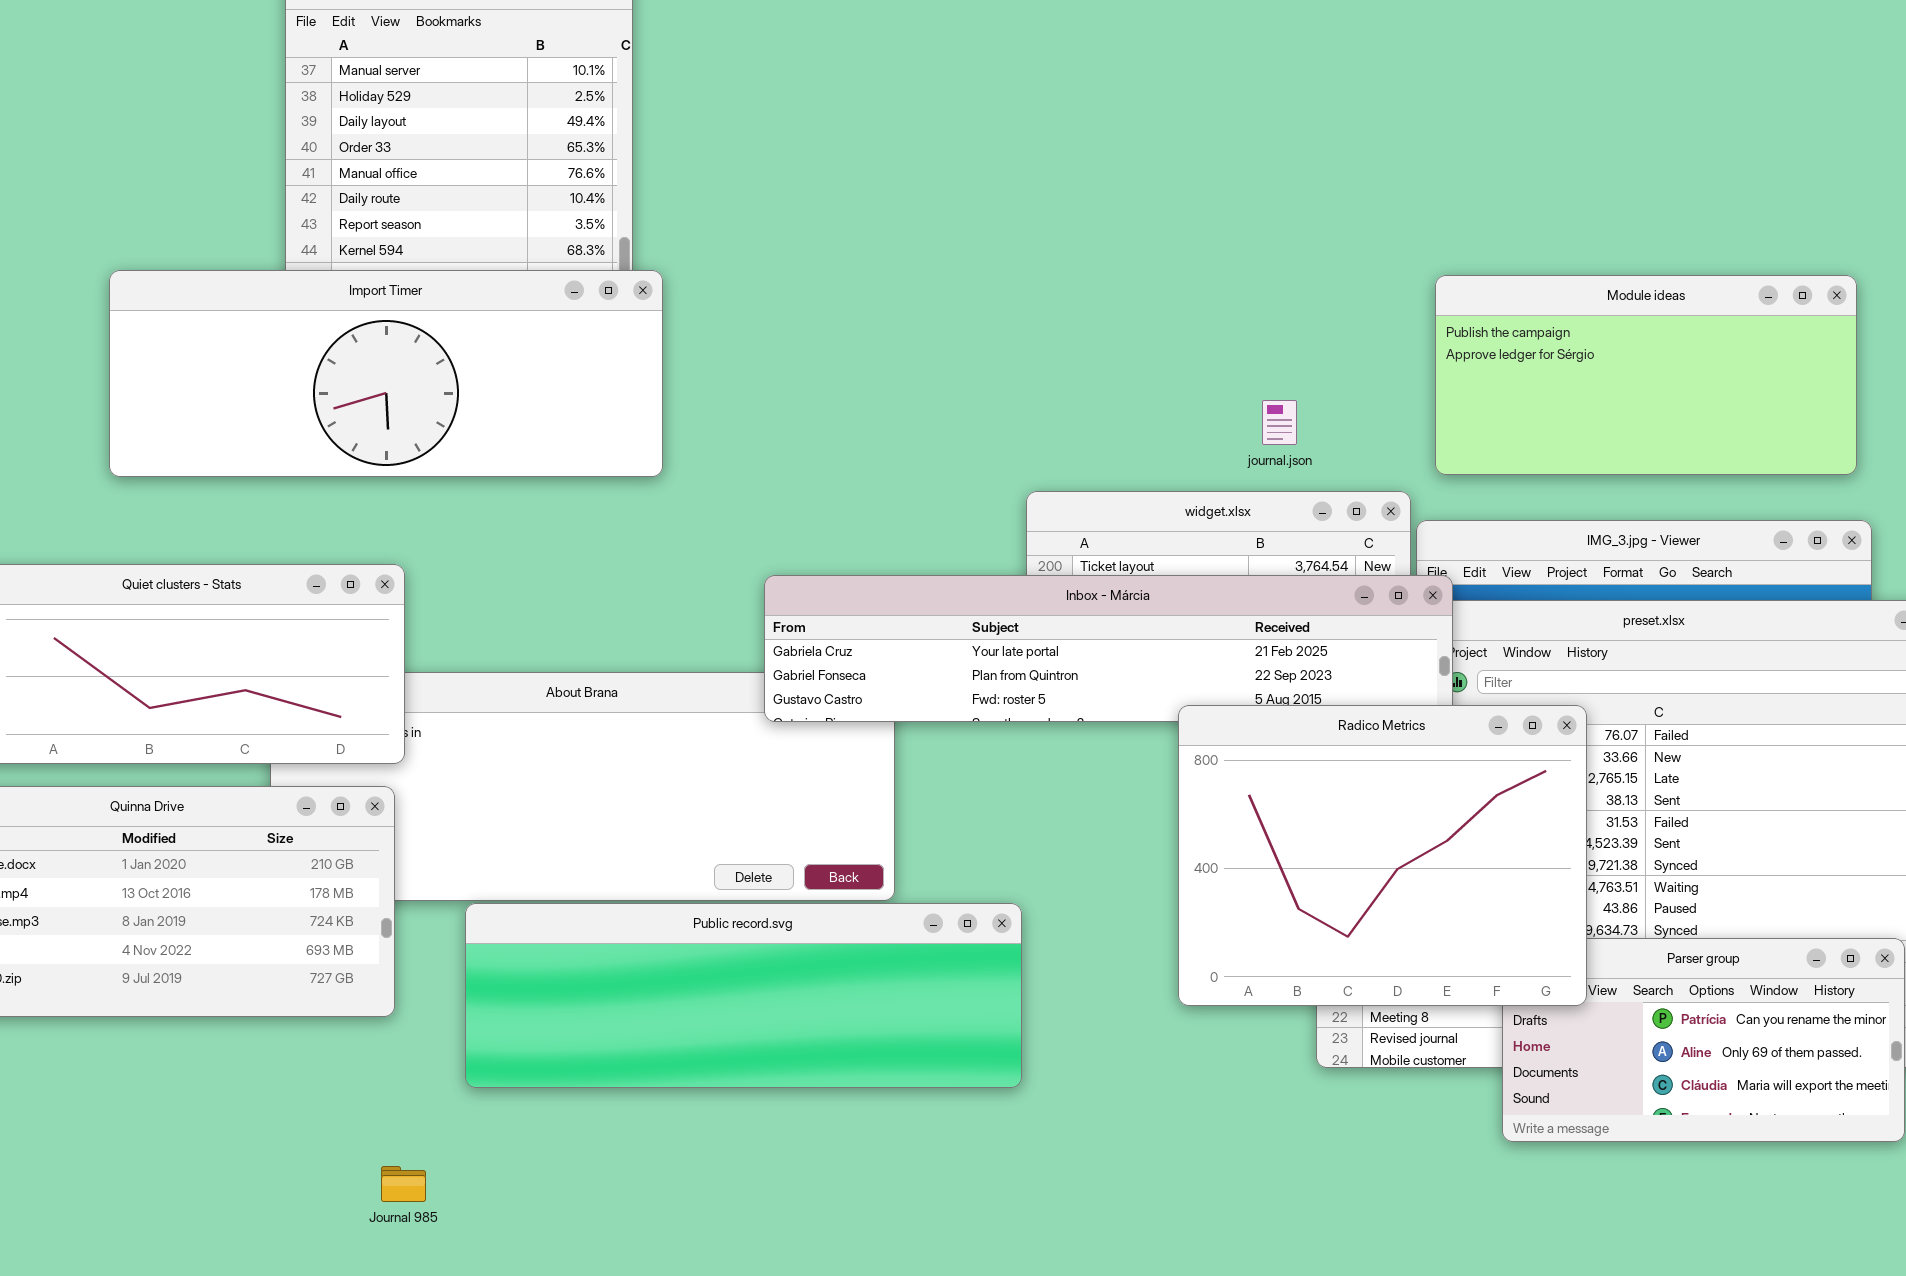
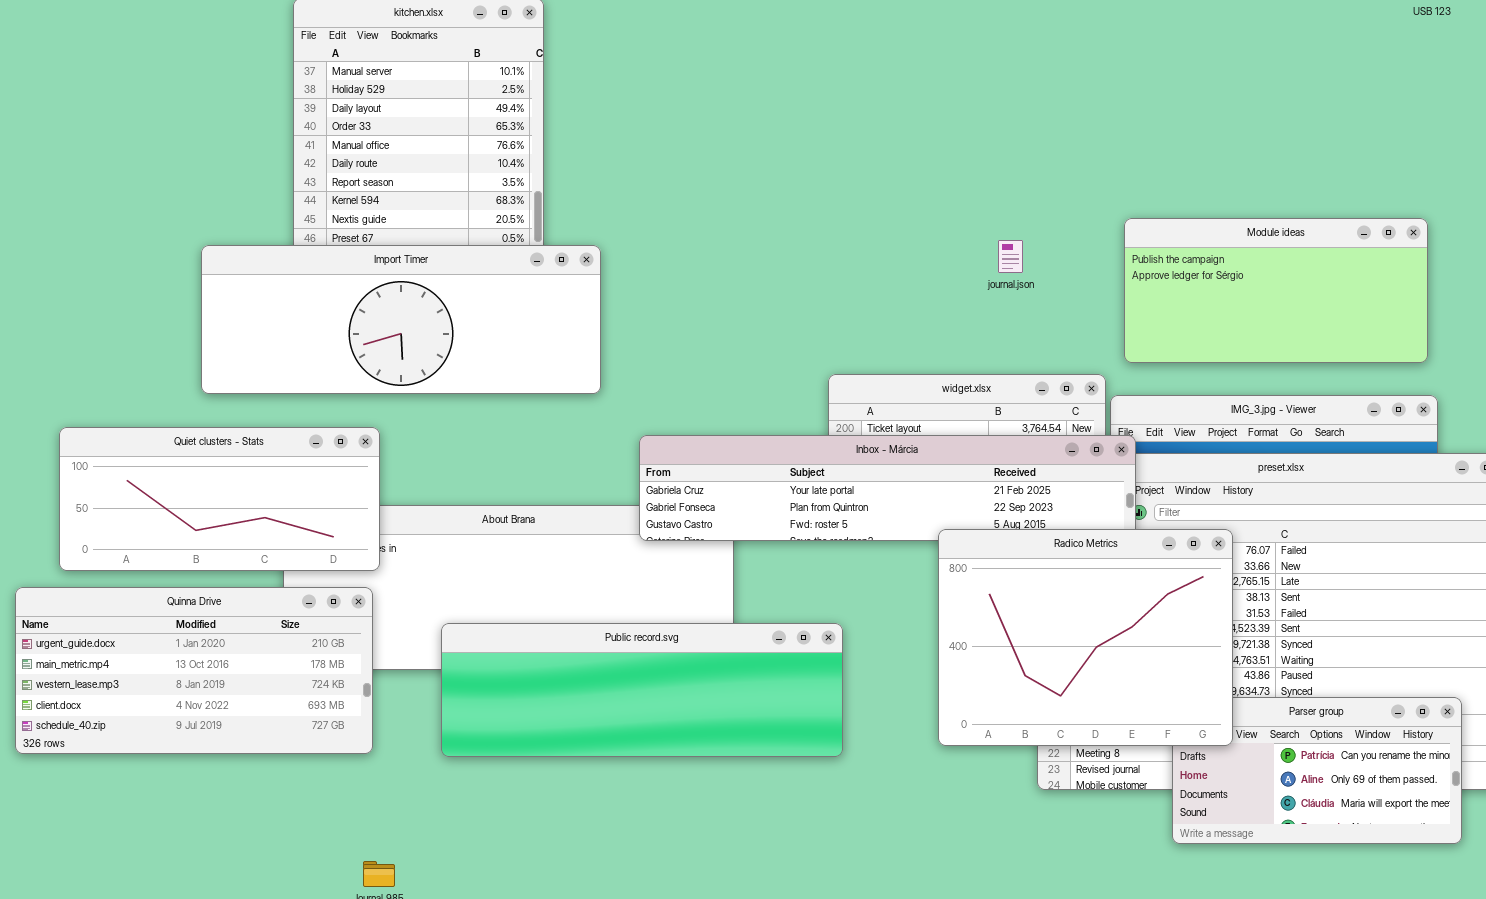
Import Timer: [109,270,663,477] -> [201,245,601,394], moved
journal.json: [1262,400,1297,445] -> [998,240,1023,273], moved
Public record.svg: [465,903,1022,1088] -> [441,623,843,757], moved

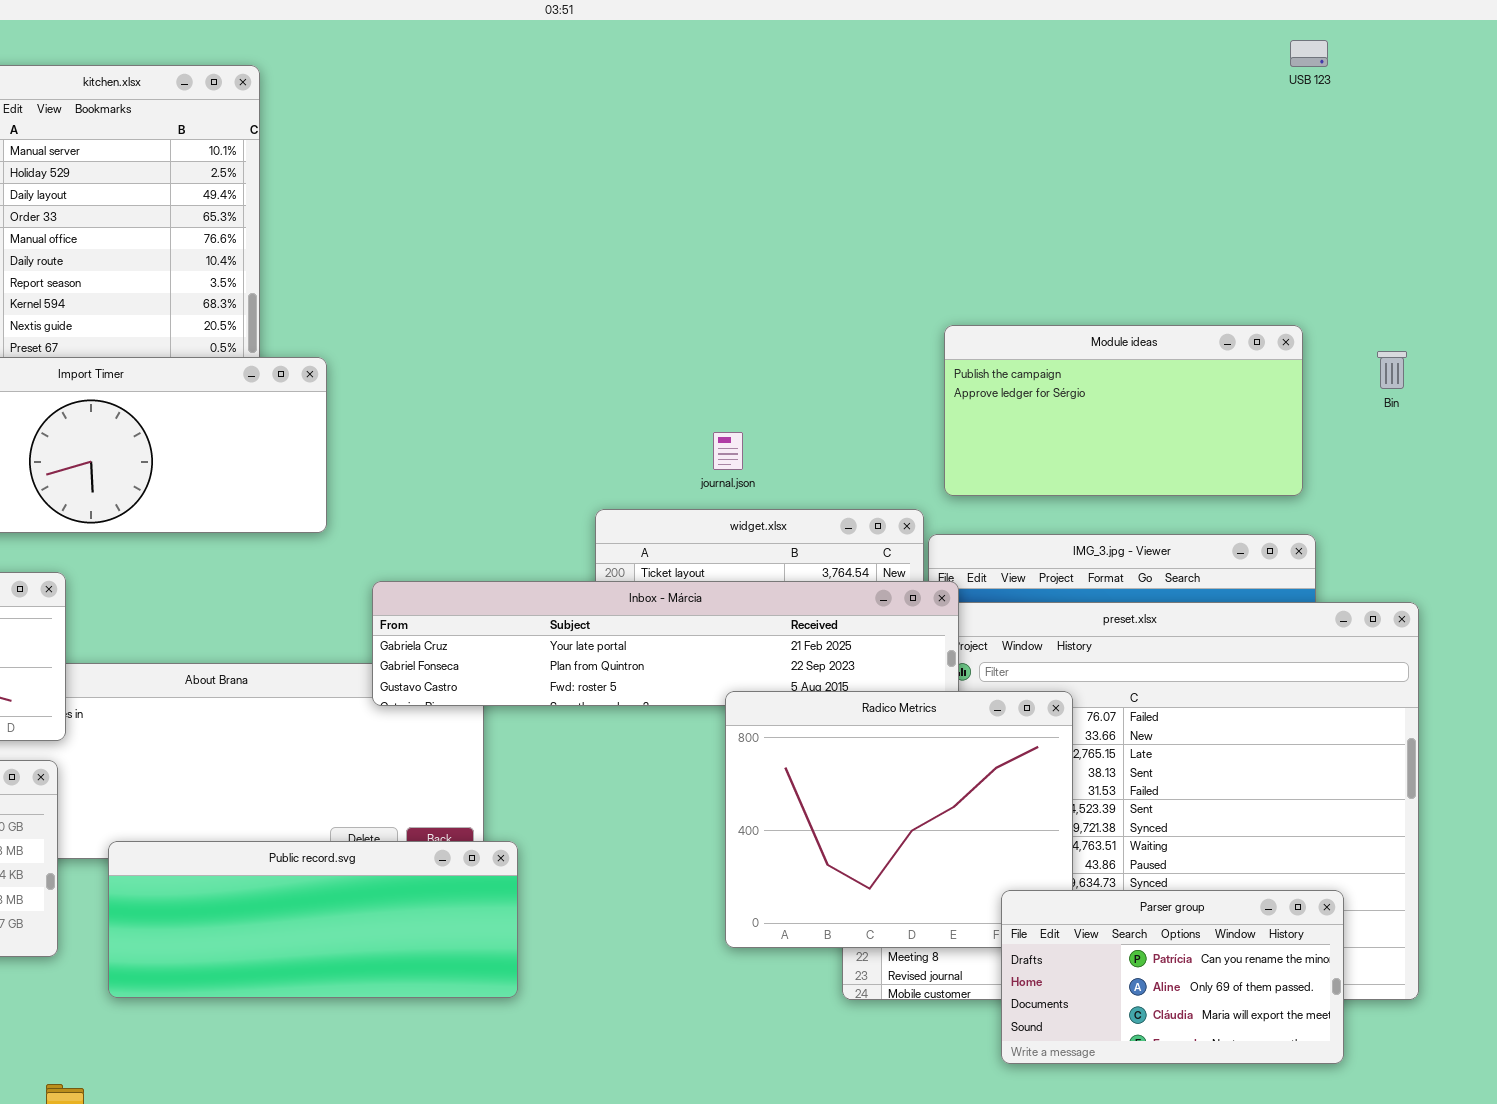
journal.json: [998,240,1023,273] -> [713,432,743,470], moved
Public record.svg: [441,623,843,757] -> [108,841,518,998], moved, resized
Parser group: [1172,697,1462,844] -> [1001,890,1344,1064], raised

